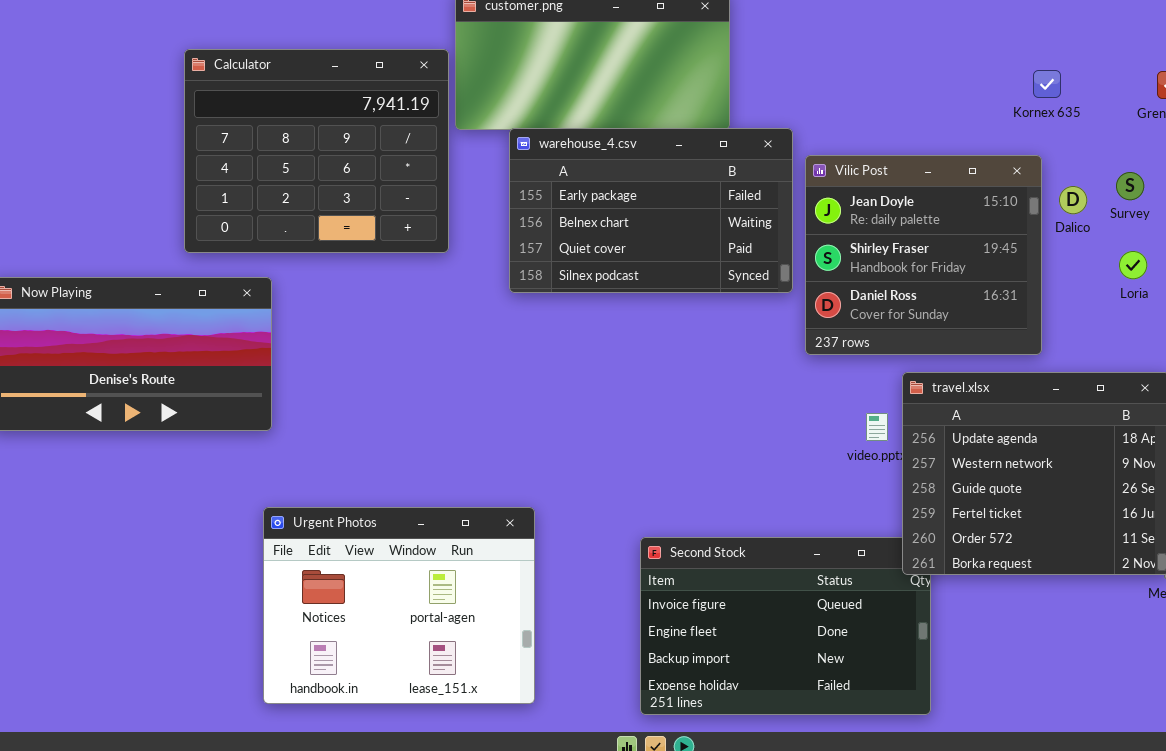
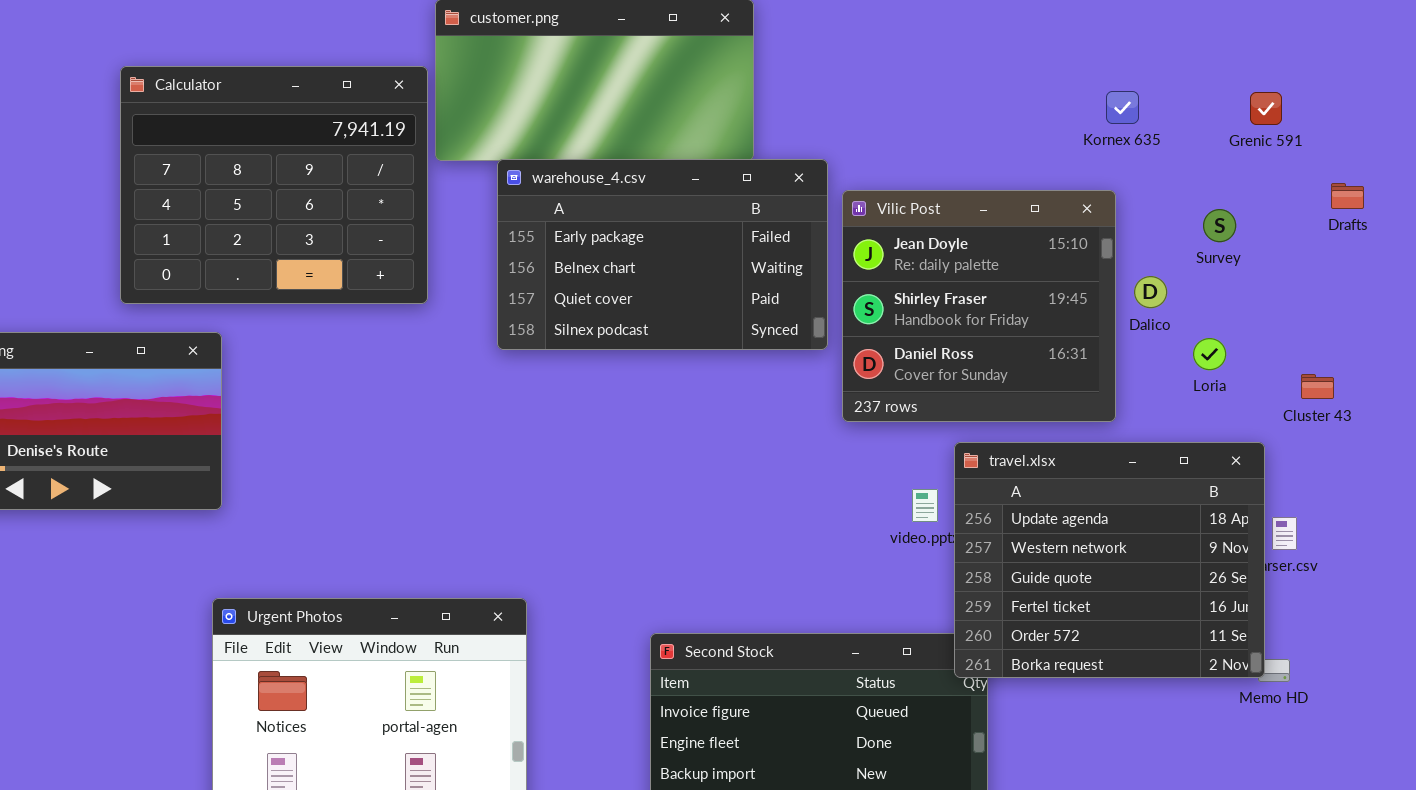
Dalico: [1059,186,1087,214] -> [1134,276,1167,308], moved
Loria: [1119,251,1147,279] -> [1193,338,1226,370], moved

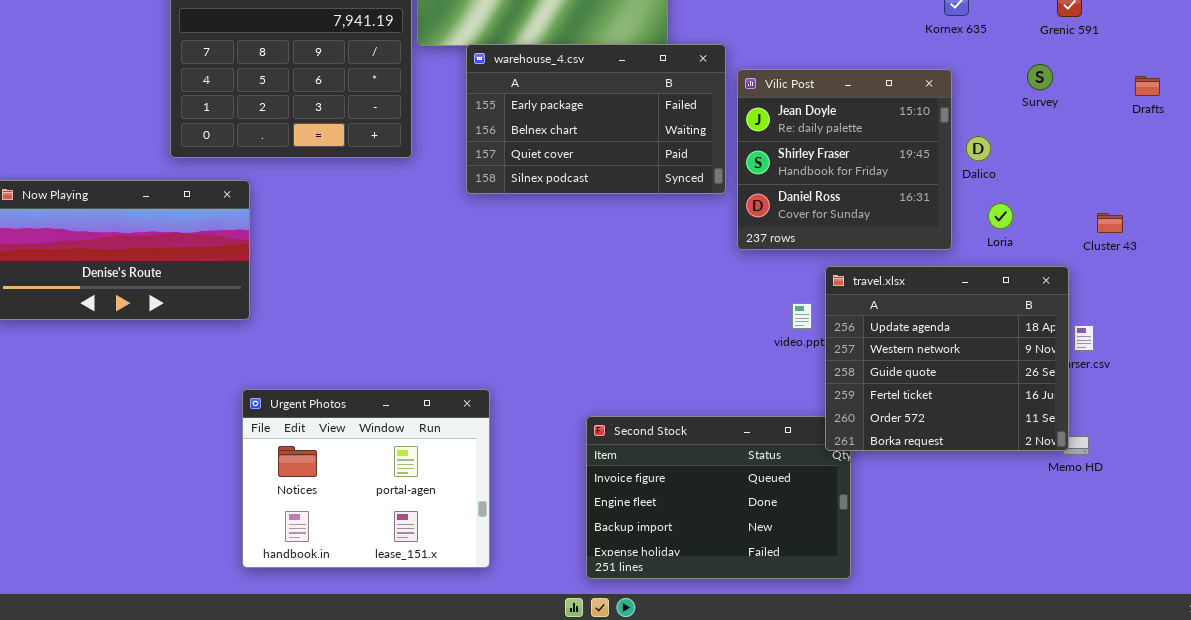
Drafts: [1331,183,1364,209] -> [1135,76,1160,96], moved
Survey: [1203,209,1236,242] -> [1027,64,1053,90], moved
Loria: [1193,338,1226,370] -> [988,203,1013,229], moved

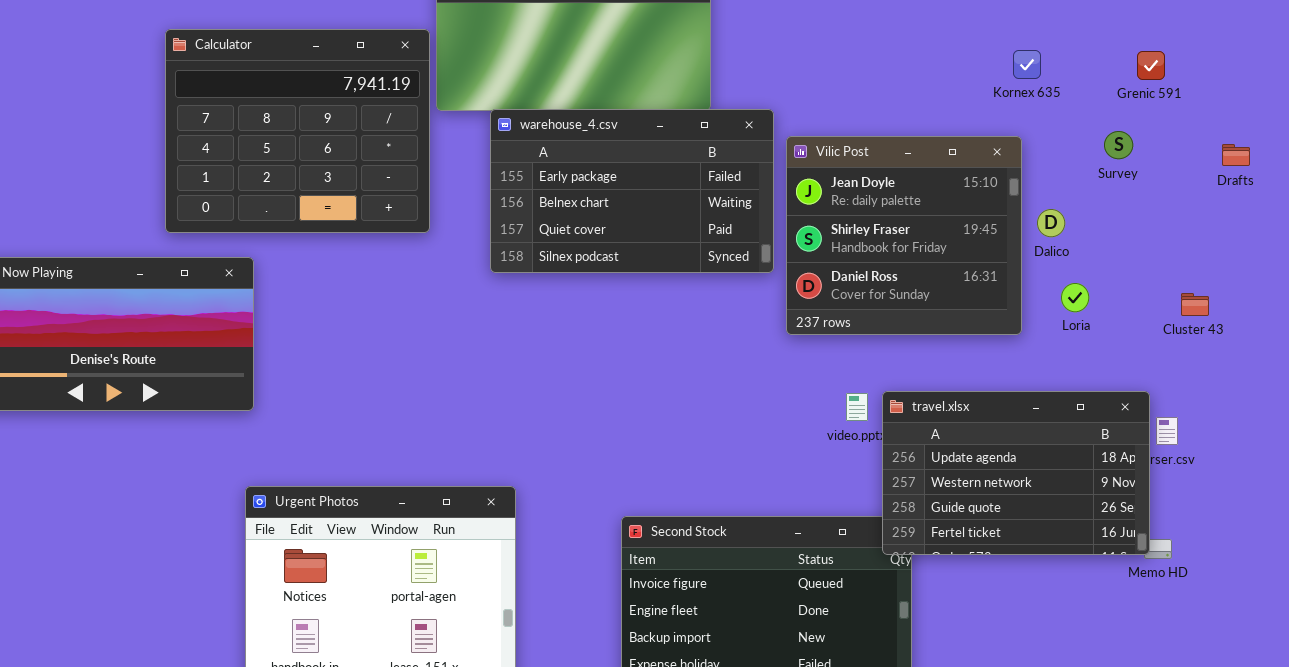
travel.xlsx: [825,266,1069,451] -> [882,391,1150,555], resized

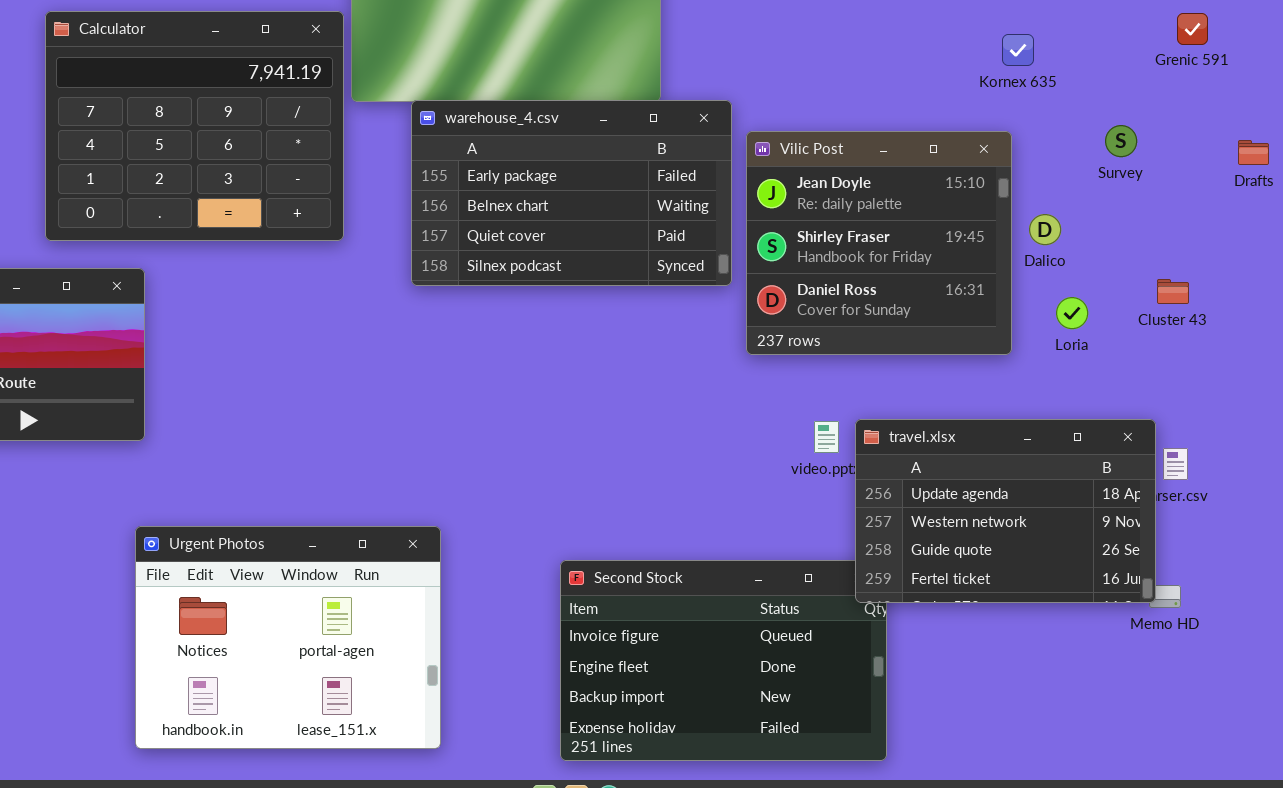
Grenic 591: [1137,51,1165,80] -> [1177,13,1208,45], moved
Cluster 43: [1181,293,1209,316] -> [1157,279,1189,304], moved

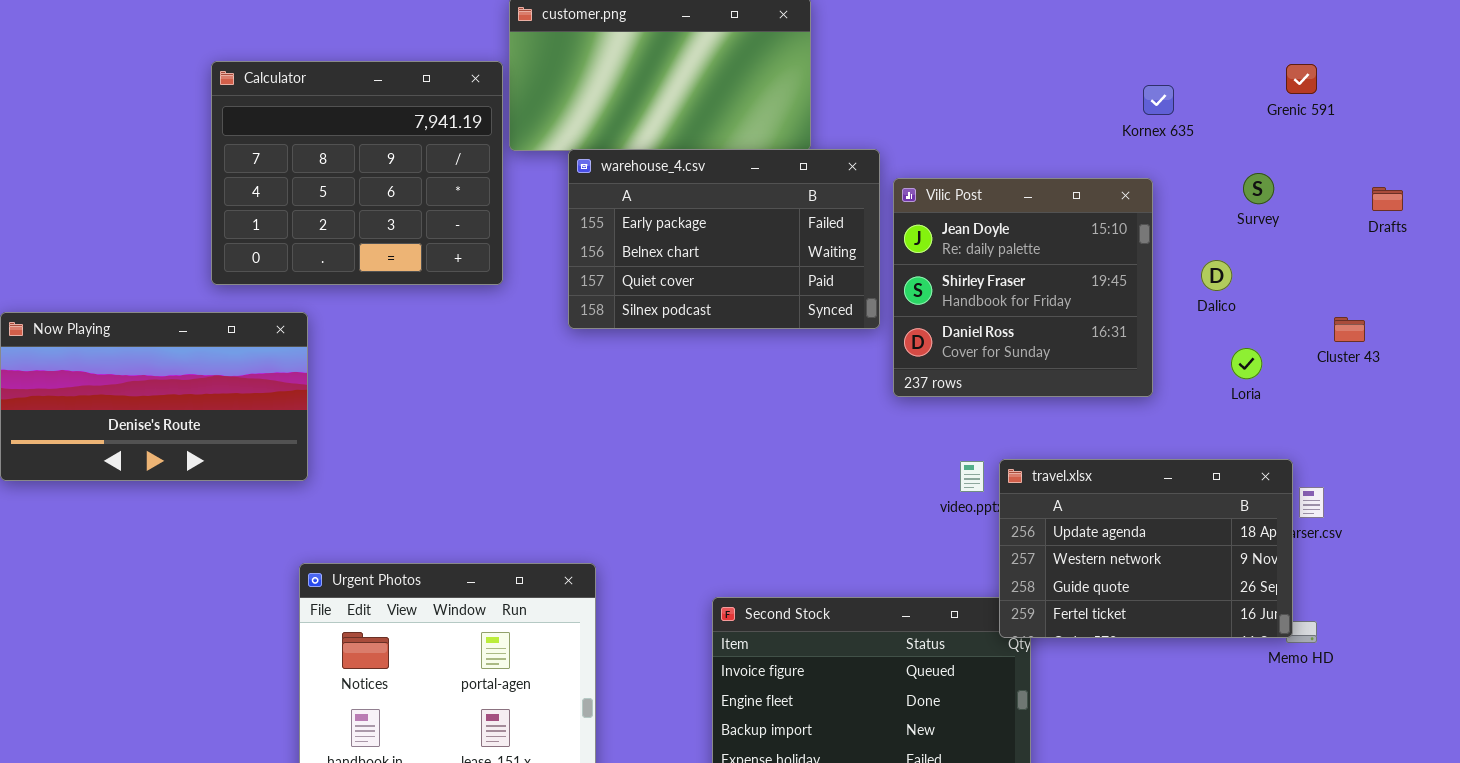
Grenic 591: [1177,13,1208,45] -> [1286,64,1317,94], moved
Dalico: [1029,214,1061,245] -> [1201,260,1232,291], moved
Cluster 43: [1157,279,1189,304] -> [1334,317,1365,342], moved
Loria: [1056,297,1088,329] -> [1231,348,1262,379], moved

